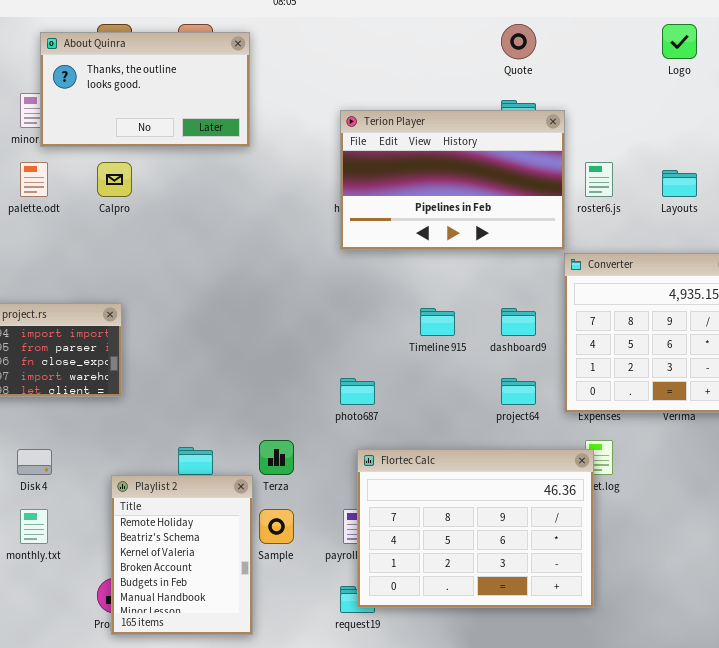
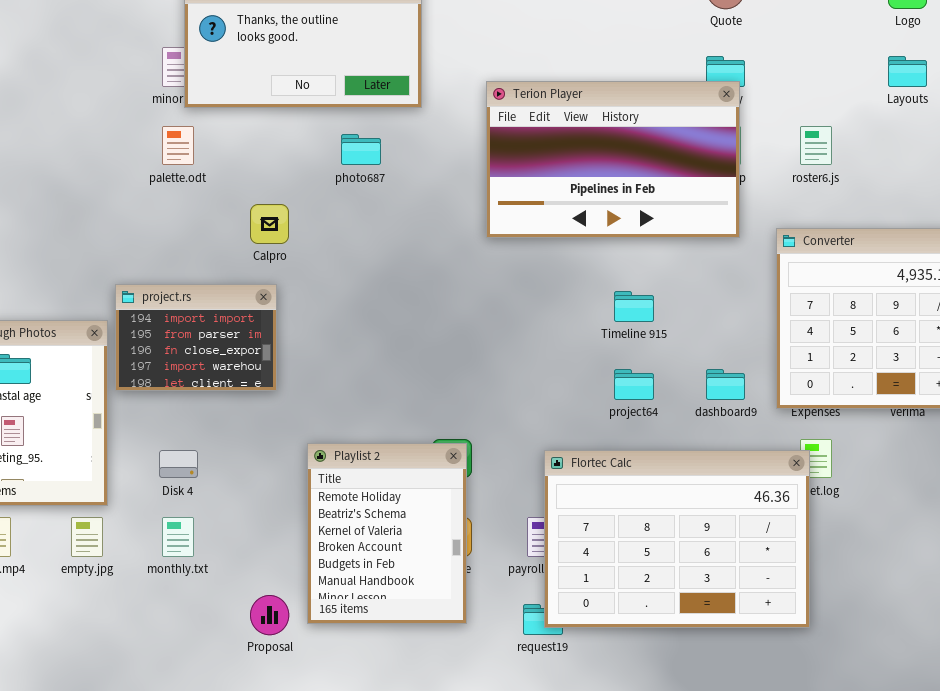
Terion Player: [340,110,565,250] -> [486,81,740,238], moved
Calpro: [97,162,132,197] -> [250,204,289,244], moved
Layouts: [662,170,697,197] -> [888,56,927,87], moved
dashboard9: [501,308,536,336] -> [706,369,745,400], moved
photo687: [340,378,375,405] -> [341,134,381,165], moved
project64: [501,378,536,405] -> [614,369,654,400], moved
Playlist 2: [111,475,253,635] -> [307,443,467,624], moved

